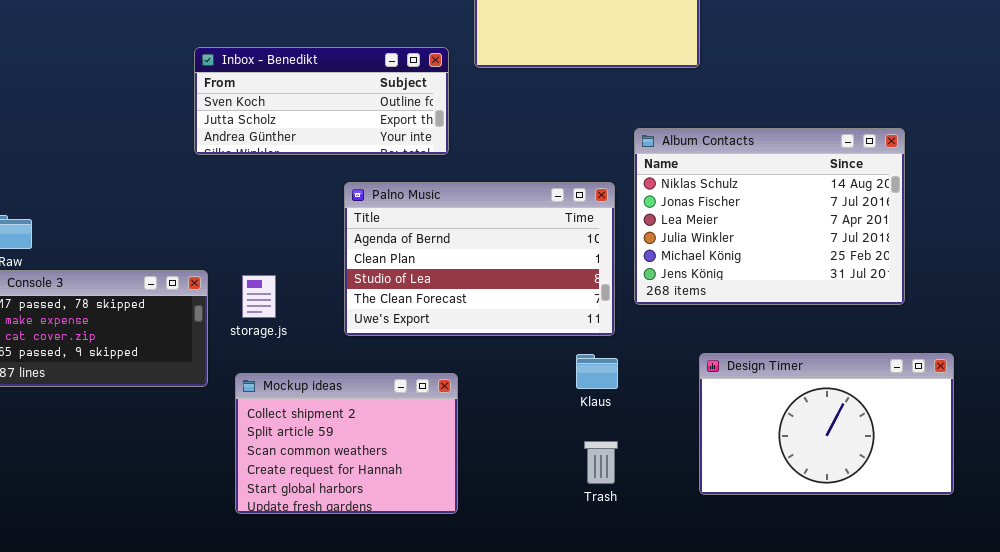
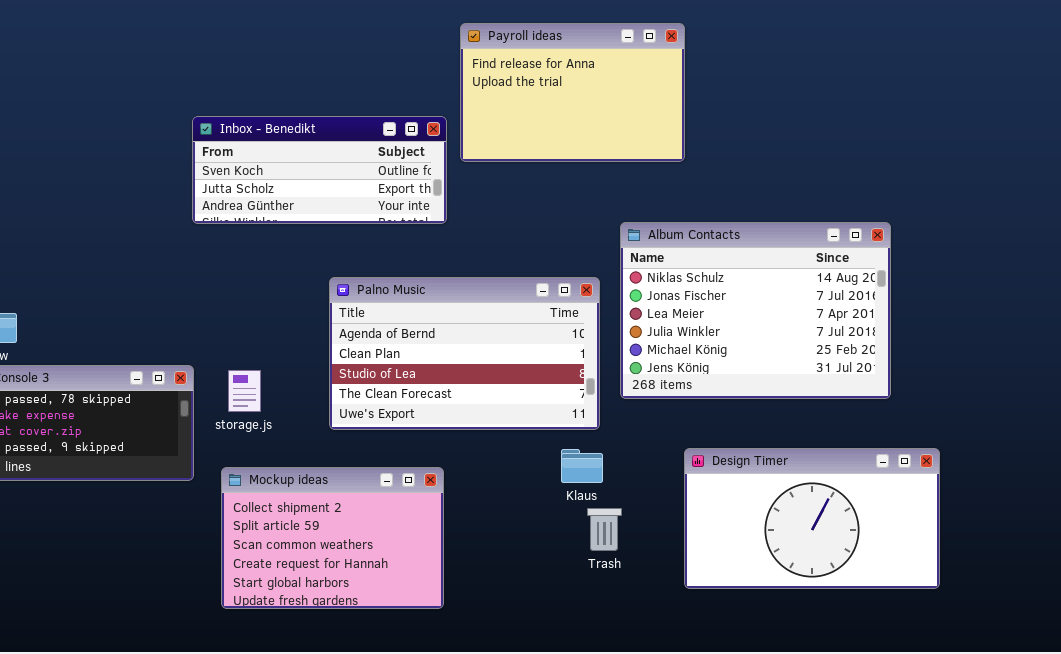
Inbox - Benedikt: [194,47,449,155] -> [192,116,447,224], moved
Trash: [584,441,618,484] -> [587,508,622,551], moved

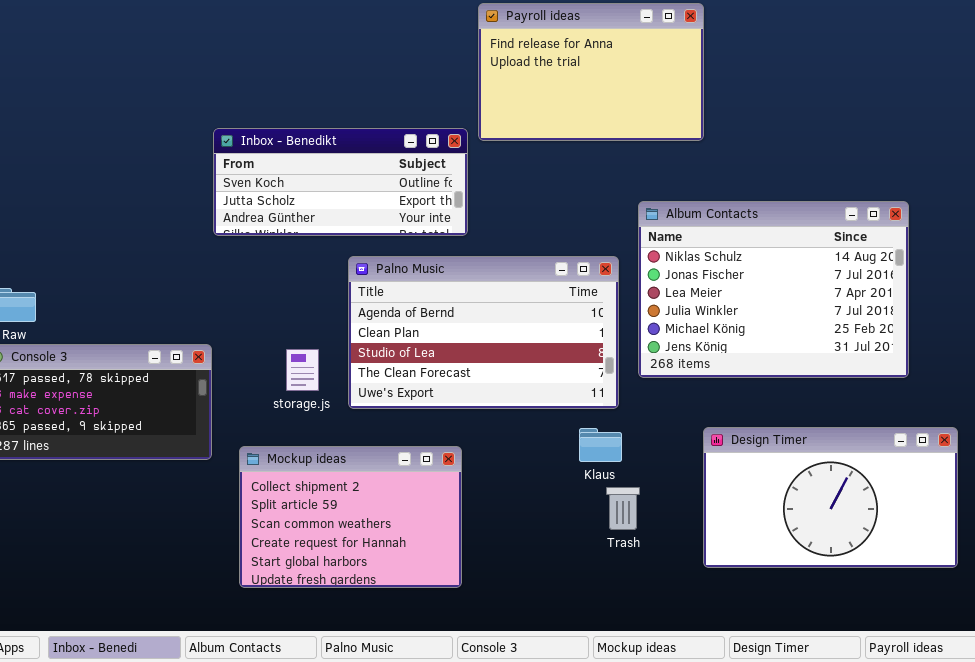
Inbox - Benedikt: [192,116,447,224] -> [213,128,468,236], moved
storage.js: [228,370,261,412] -> [286,349,319,391], moved

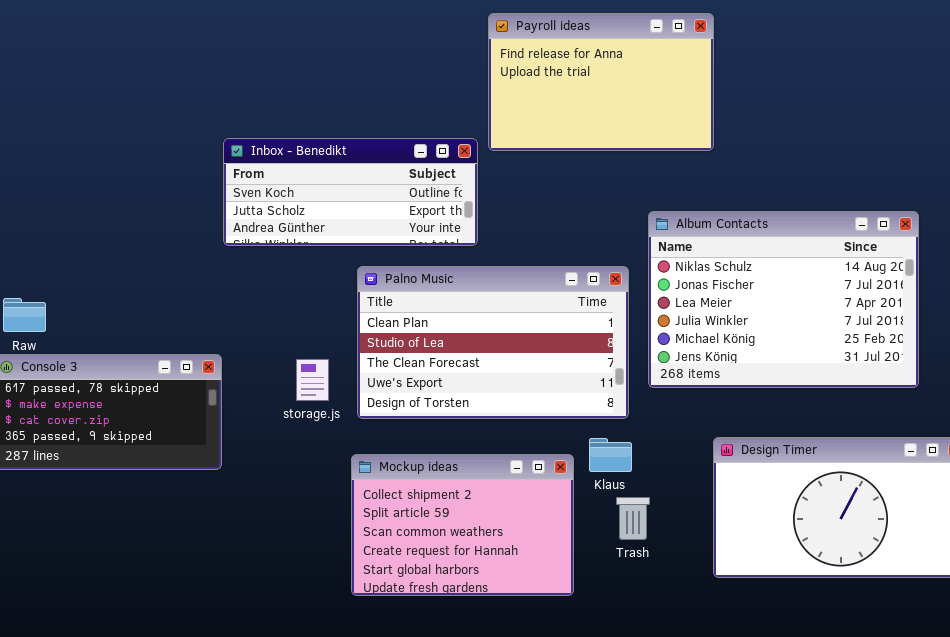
Palno Music: [348,256,619,409] -> [357,266,629,419], scrolled down 1 row
Mockup ideas: [239,446,462,588] -> [351,454,574,596], moved

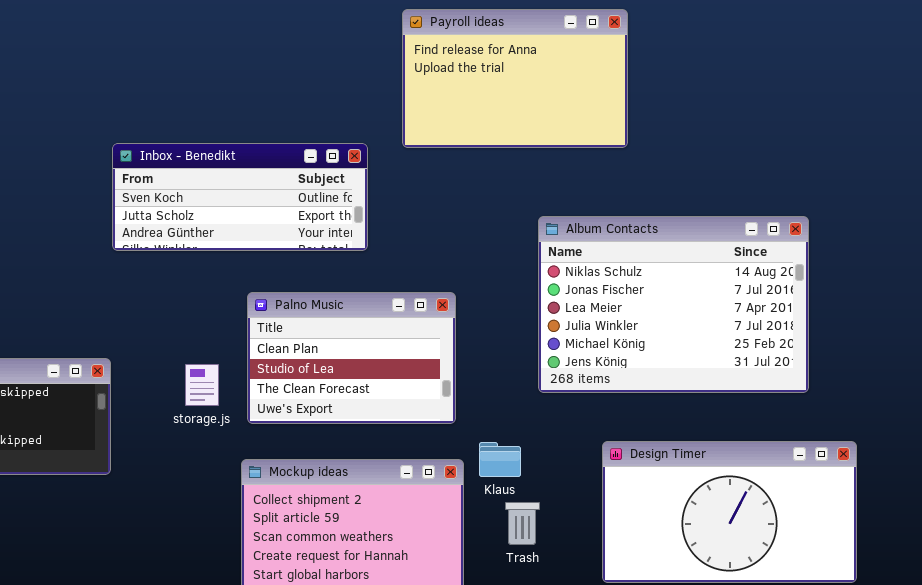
Payroll ideas: [488,13,714,151] -> [402,9,628,148], moved
Palno Music: [357,266,629,419] -> [247,292,456,424], resized

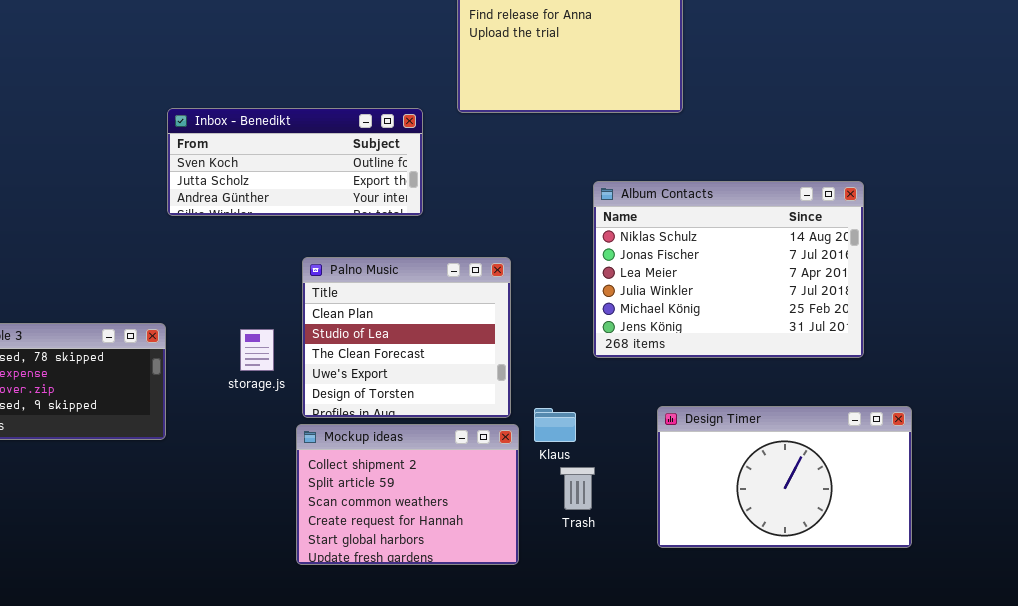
Palno Music: [247,292,456,424] -> [302,257,511,418], resized

